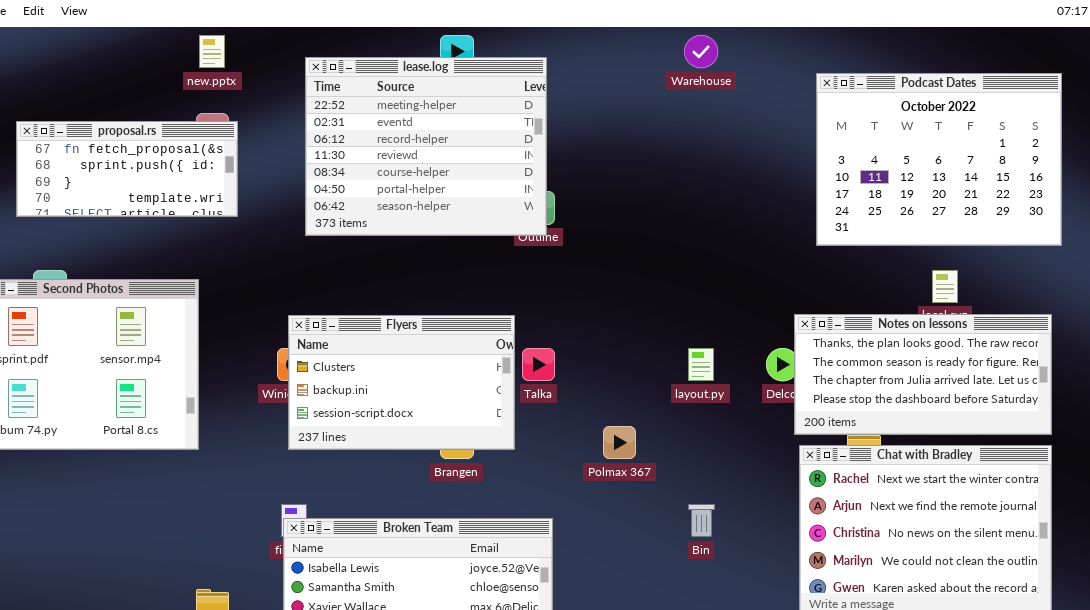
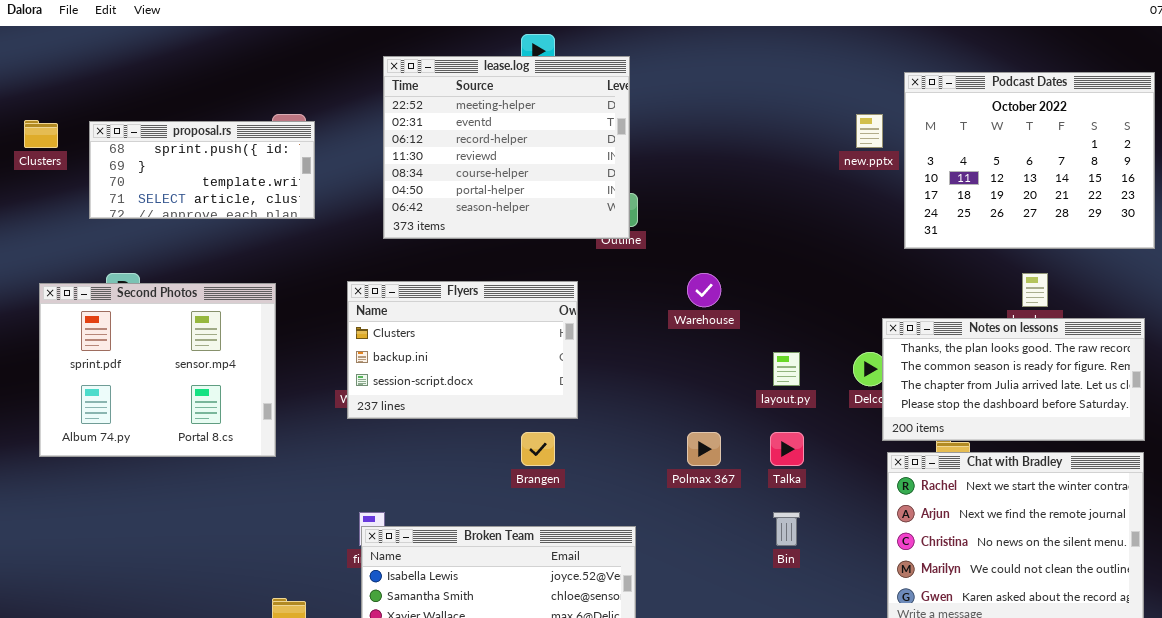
new.pptx: [199,35,225,68] -> [856,114,883,148], moved
Warehouse: [684,35,718,68] -> [687,273,721,307], moved
proposal.rs: [16,121,238,217] -> [89,121,315,219], scrolled down 1 row
Flyers: [288,315,515,450] -> [347,281,578,419], moved
Talka: [522,348,555,381] -> [770,432,804,466], moved

